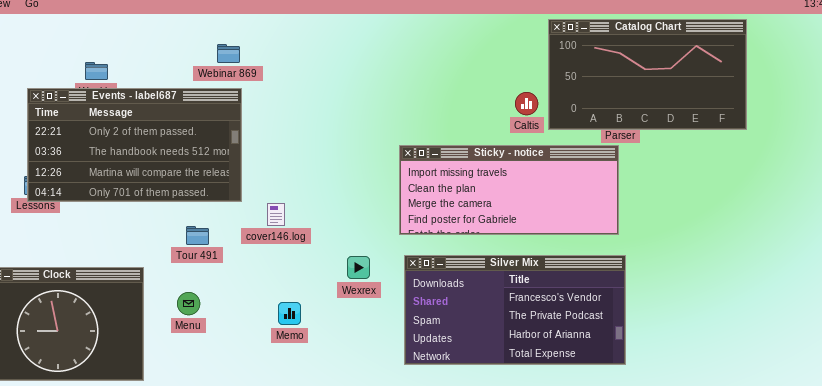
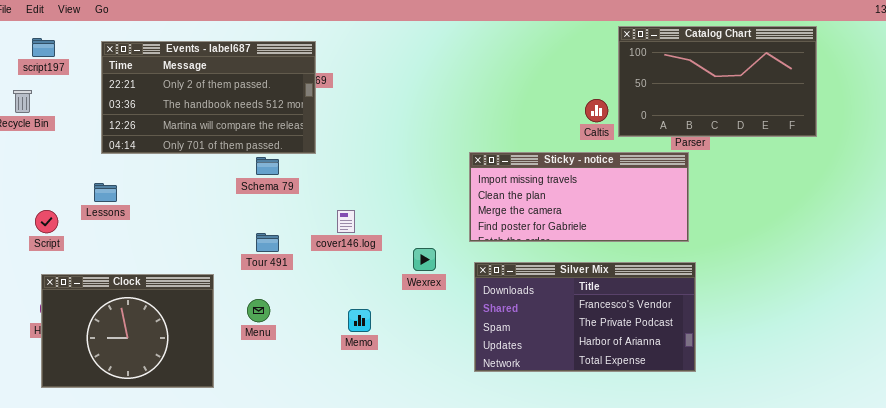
Events - label687: [27,88,242,202] -> [101,41,316,154], moved
Wexrex: [347,256,370,279] -> [413,248,436,271], moved

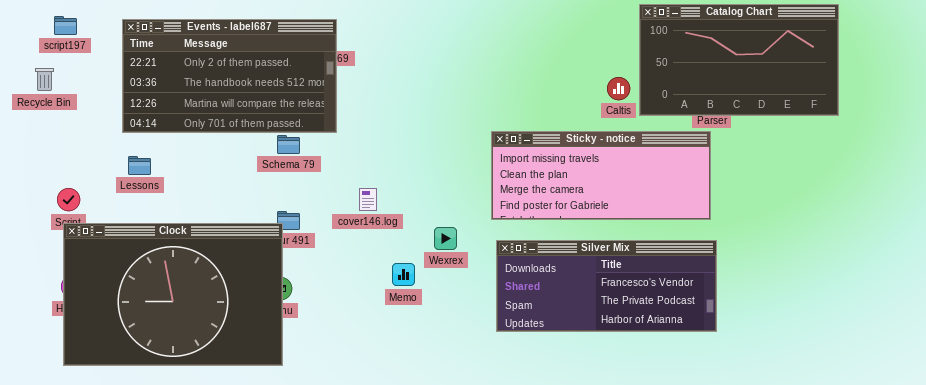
Lessons: [94,183,117,202] -> [128,156,151,175], moved
Silver Mix: [474,262,696,372] -> [496,240,717,332], resized
Clock: [41,274,214,388] -> [63,223,283,366], resized
Memo: [348,309,371,332] -> [392,263,415,286], moved

